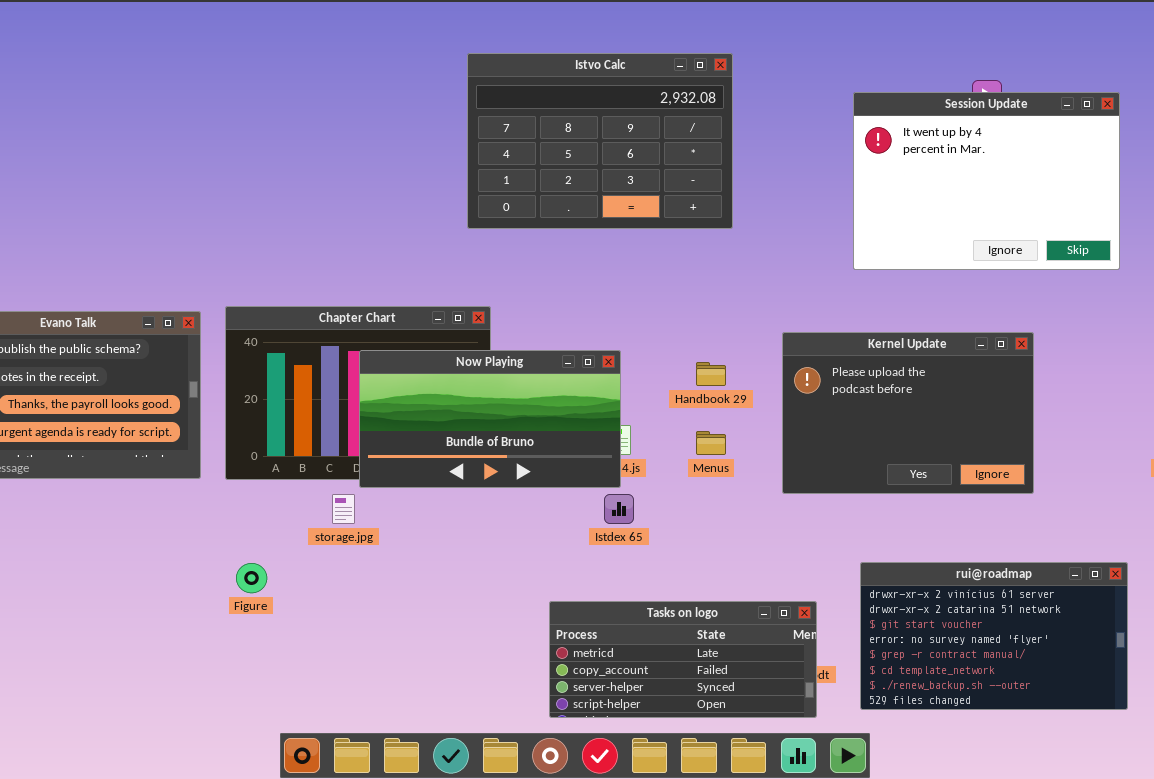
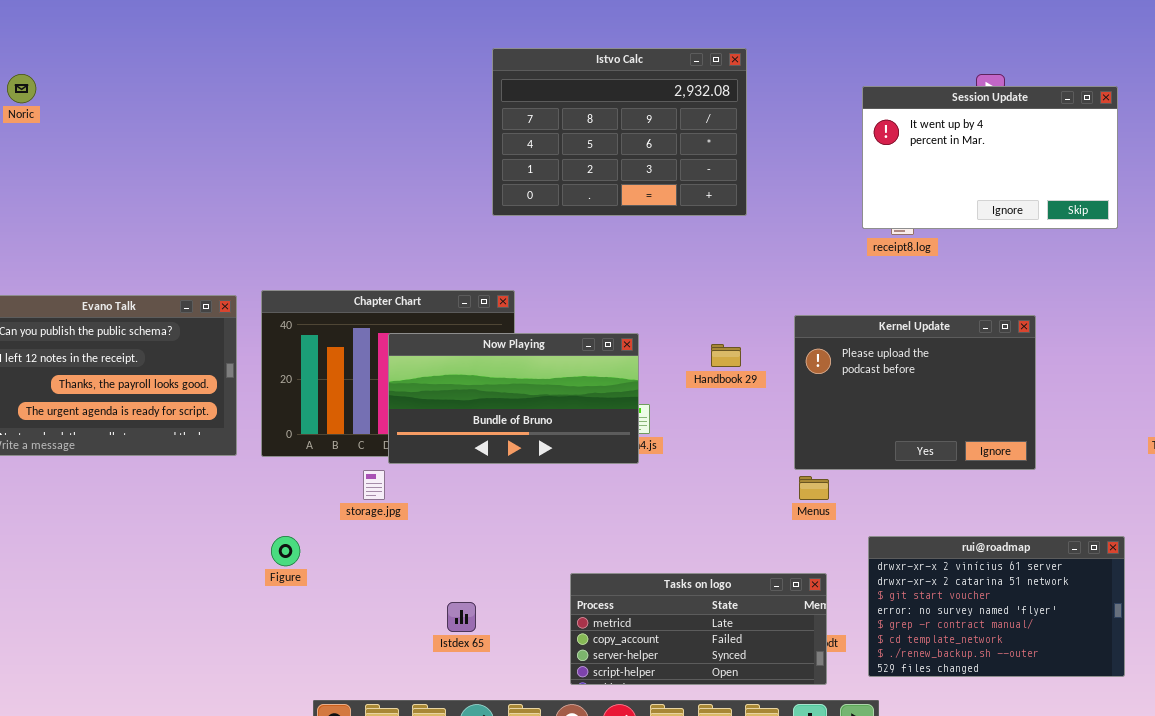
Session Update: [853,92,1120,270] -> [862,86,1118,229], resized
Menus: [696,431,726,455] -> [799,476,829,500], moved
Istdex 65: [604,494,634,524] -> [447,602,476,632], moved

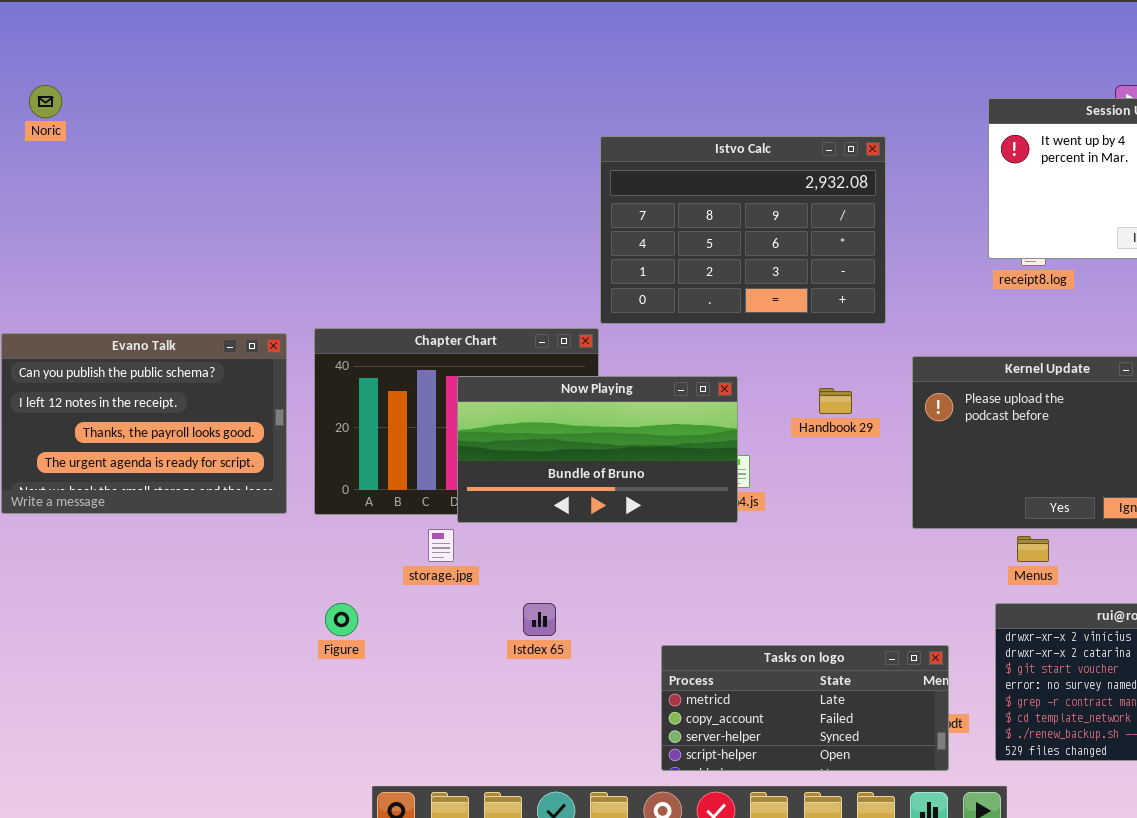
Istvo Calc: [492,48,747,216] -> [600,136,886,324], moved
Menus: [799,476,829,500] -> [1017,536,1049,562], moved
Istdex 65: [447,602,476,632] -> [523,603,556,636], moved

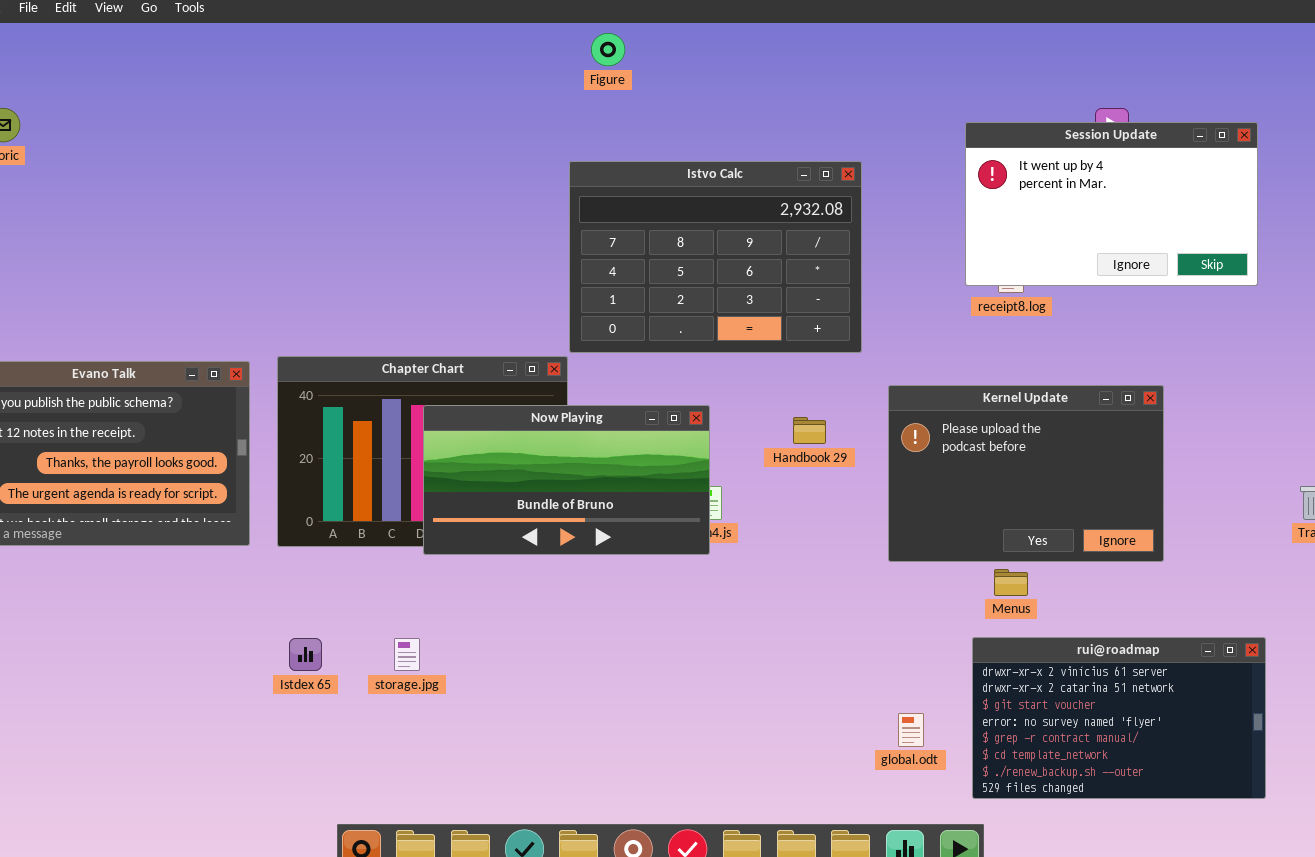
storage.jpg: [428,529,454,562] -> [394,638,420,671], moved
Figure: [325,603,358,636] -> [591,33,625,66], moved
Istdex 65: [523,603,556,636] -> [289,638,322,671], moved
Tasks on logo: [661,645,949,771] -> none, closed

